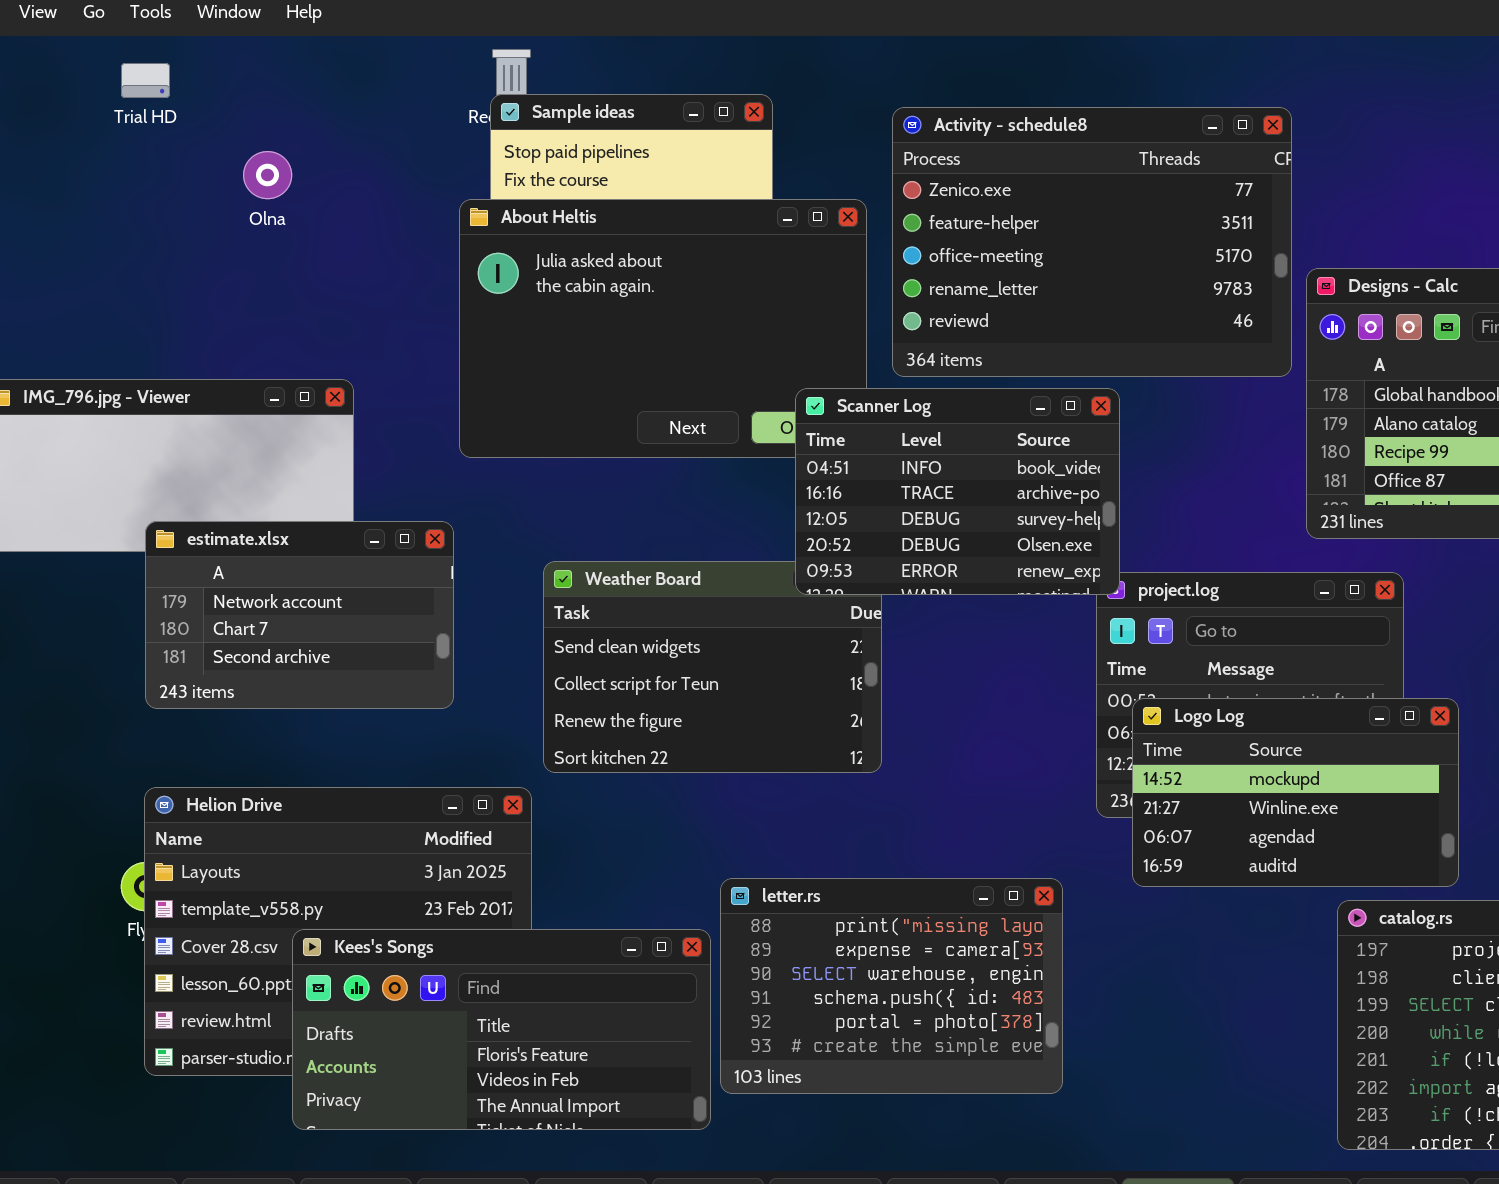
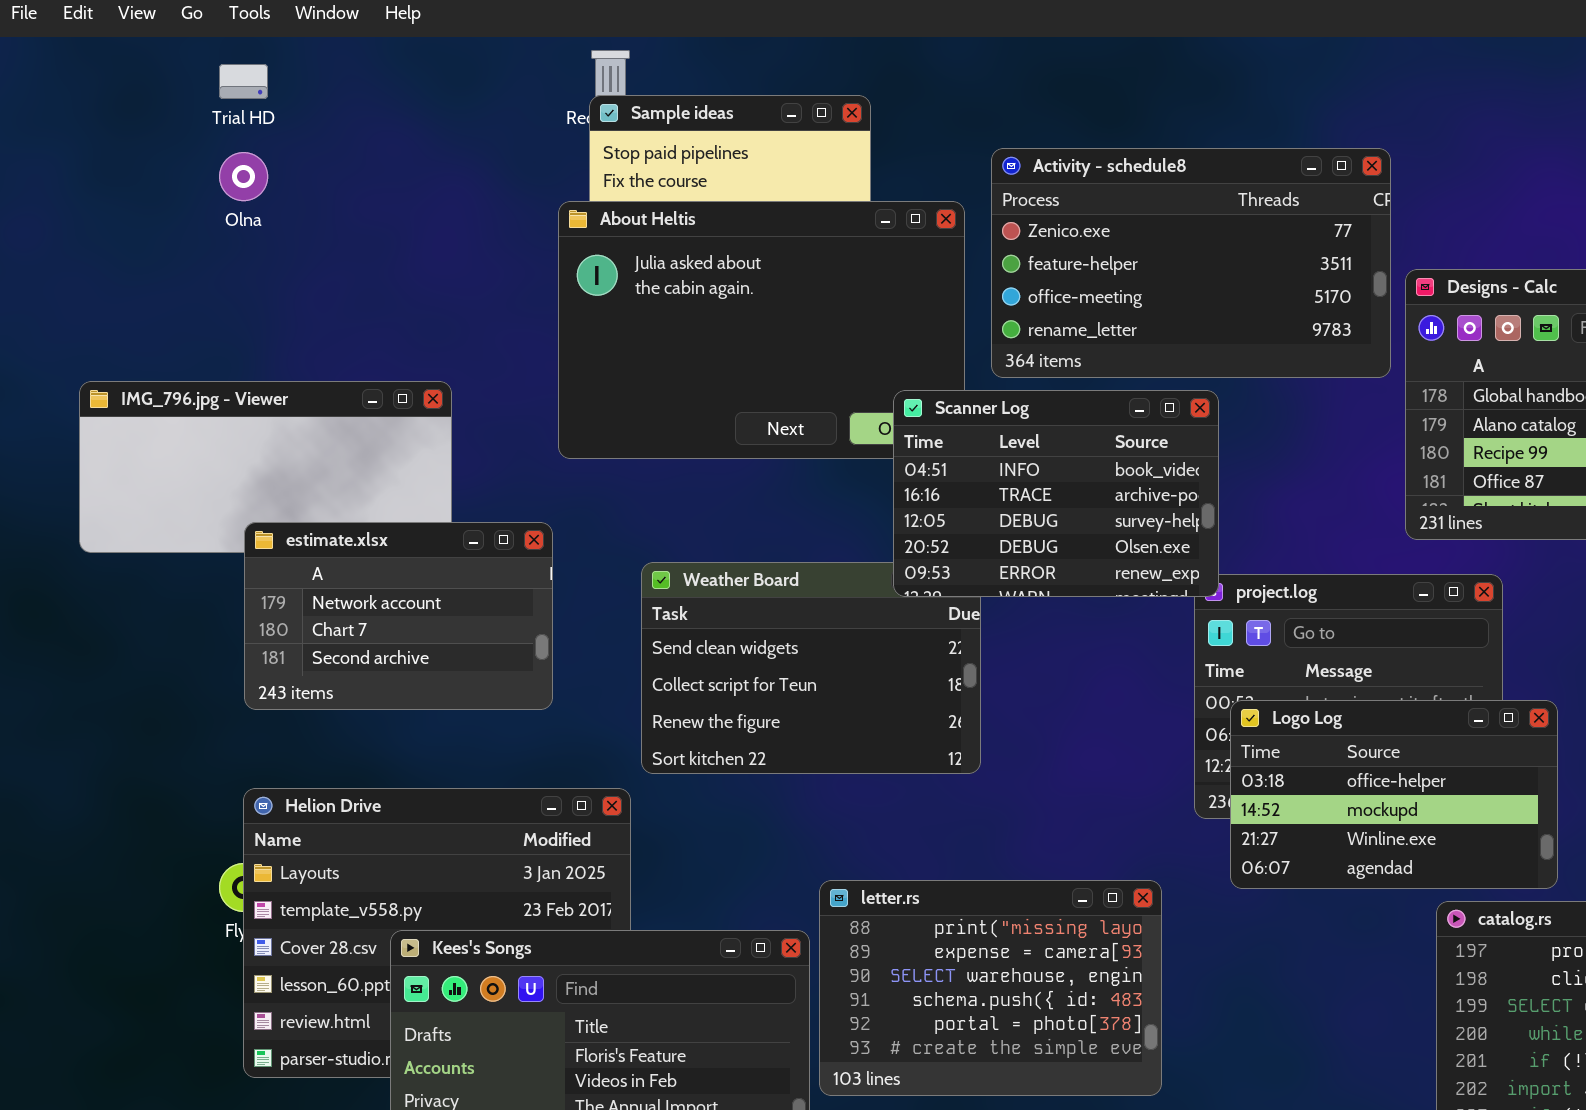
Activity - schedule8: [892,107,1292,377] -> [991,148,1391,378], resized
Olna: [243,151,292,199] -> [219,152,268,201], moved
Logo Log: [1132,698,1459,887] -> [1230,700,1558,889], scrolled up 1 row

